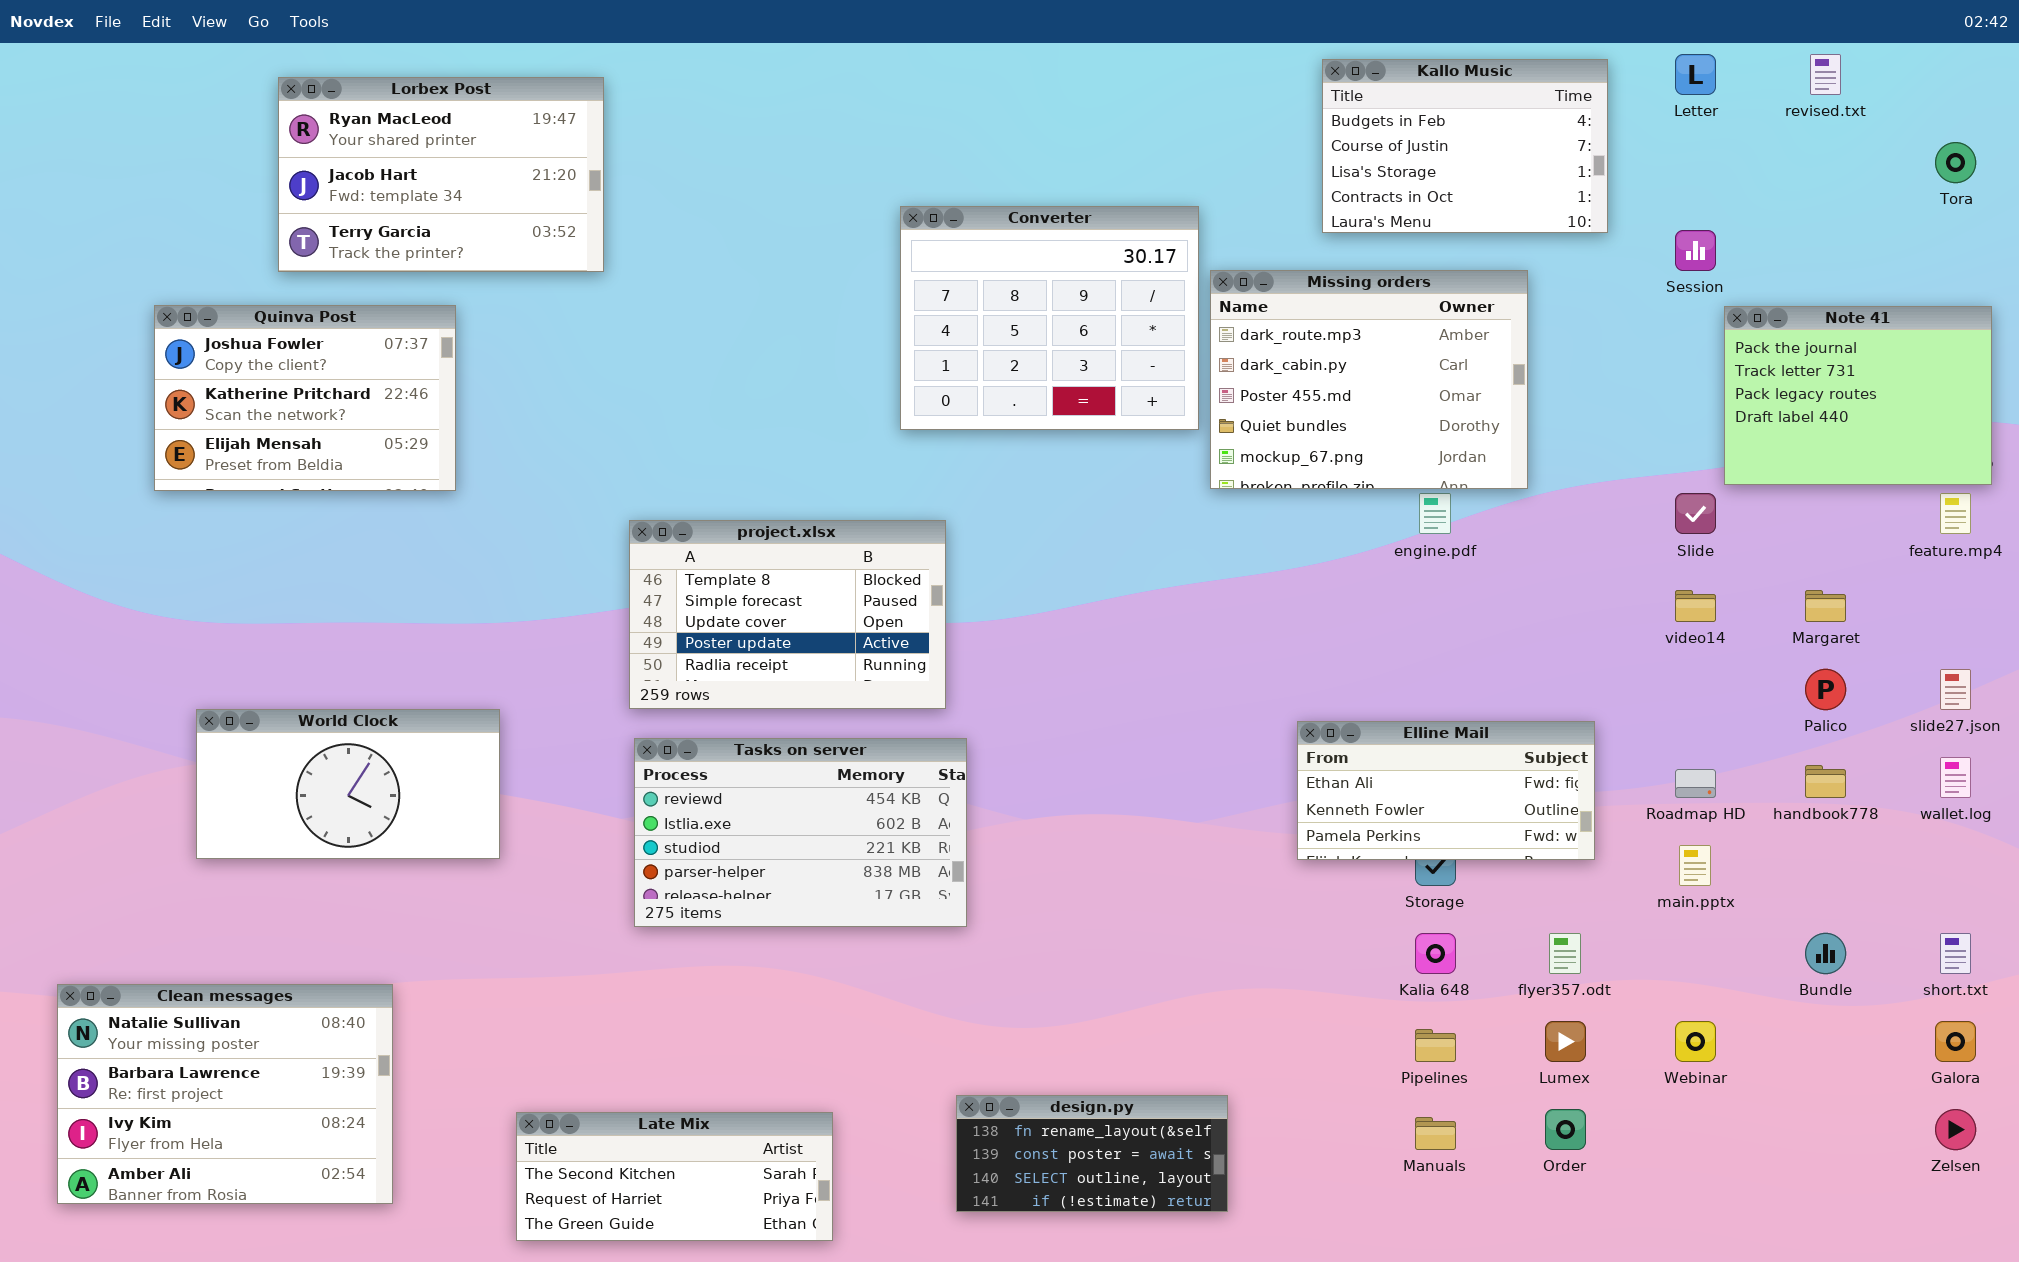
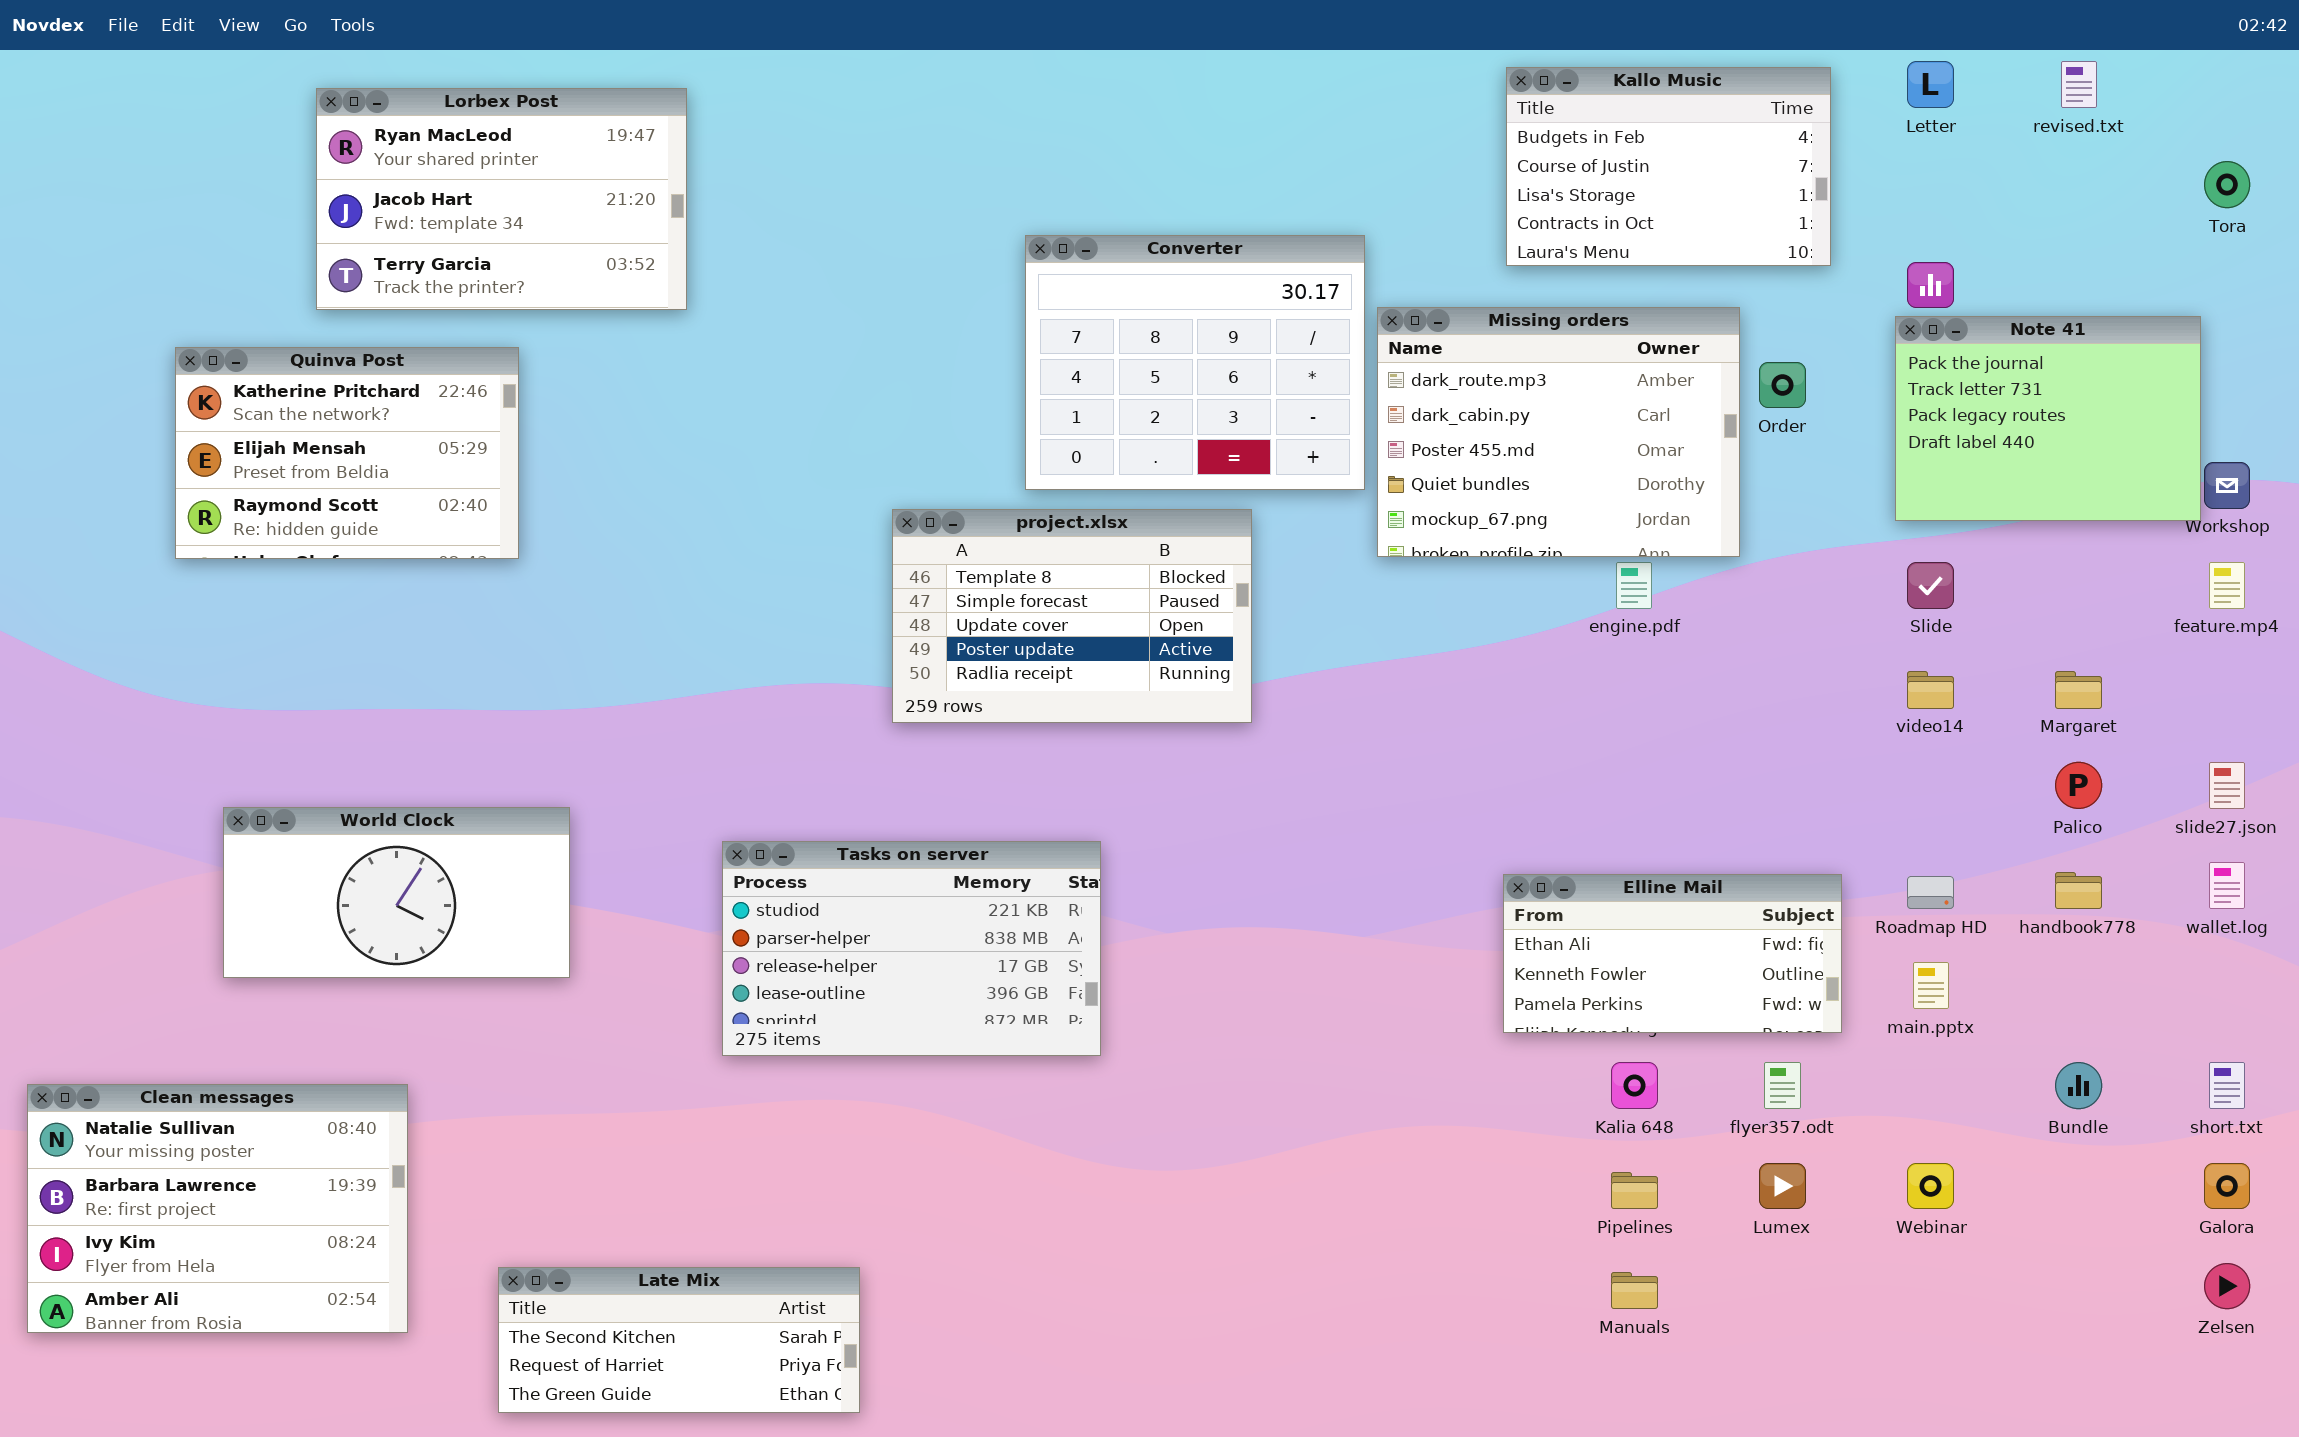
Quinva Post: [154,305,456,491] -> [175,347,519,559], scrolled down 1 row
Note 41: [1724,306,1992,485] -> [1895,316,2201,521], moved
project.xlsx: [629,520,946,709] -> [892,509,1252,723], moved
Elline Mail: [1297,721,1595,860] -> [1503,874,1842,1033], moved
Tasks on server: [634,738,967,927] -> [722,841,1101,1056], scrolled down 2 rows
Clean messages: [57,984,393,1204] -> [27,1084,408,1333], moved
design.py: [956,1095,1228,1212] -> none, closed
Order: [1545,1109,1586,1150] -> [1759,362,1806,408], moved
Late Mix: [516,1112,833,1241] -> [498,1267,860,1413], moved

